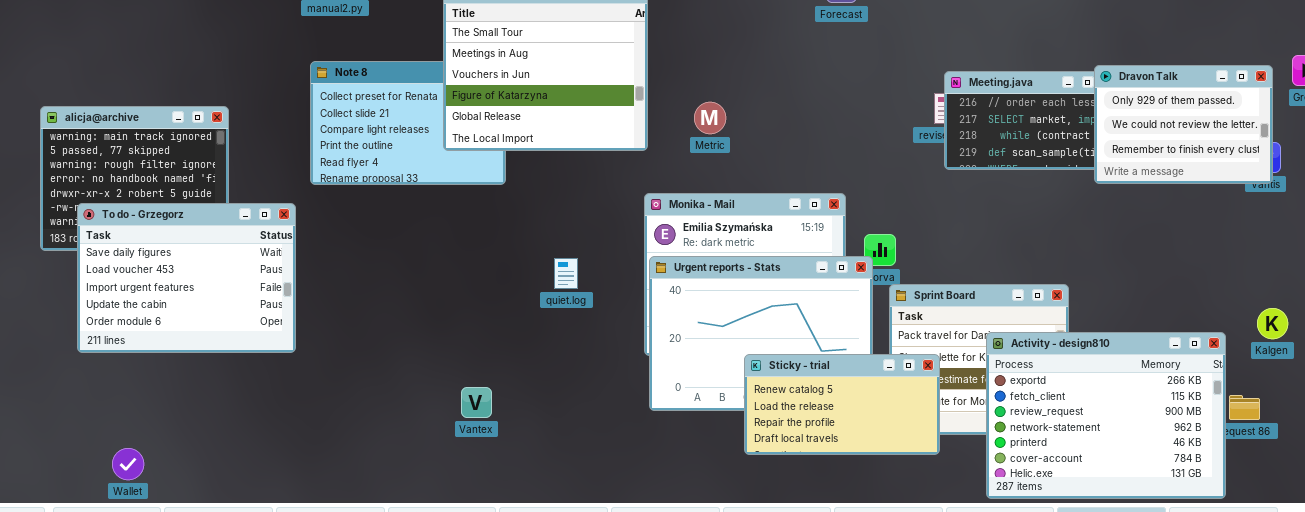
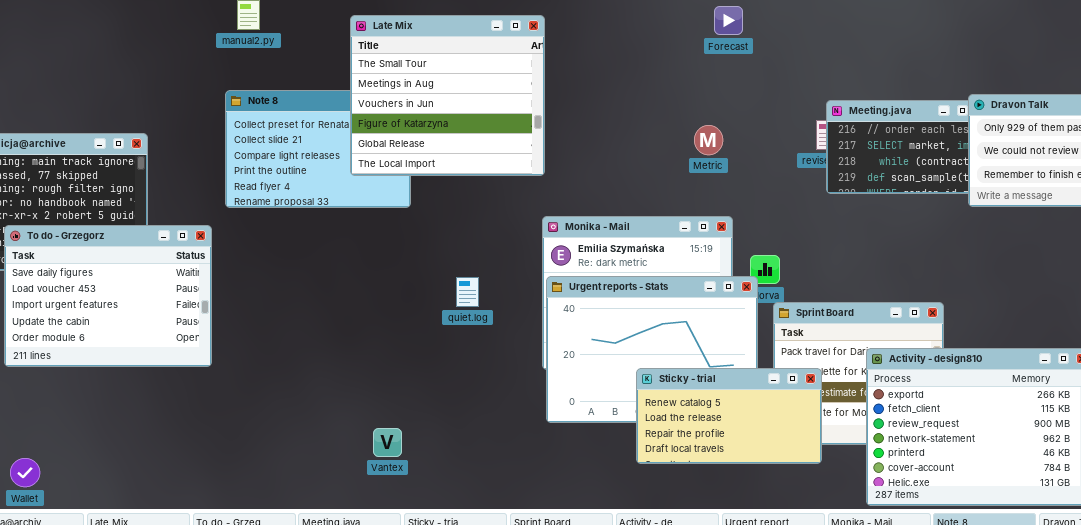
Metric: [694,102,726,134] -> [694,125,723,155], moved
Vantex: [461,387,492,418] -> [373,428,402,457], moved
Wallet: [112,448,144,480] -> [10,458,40,487], moved

